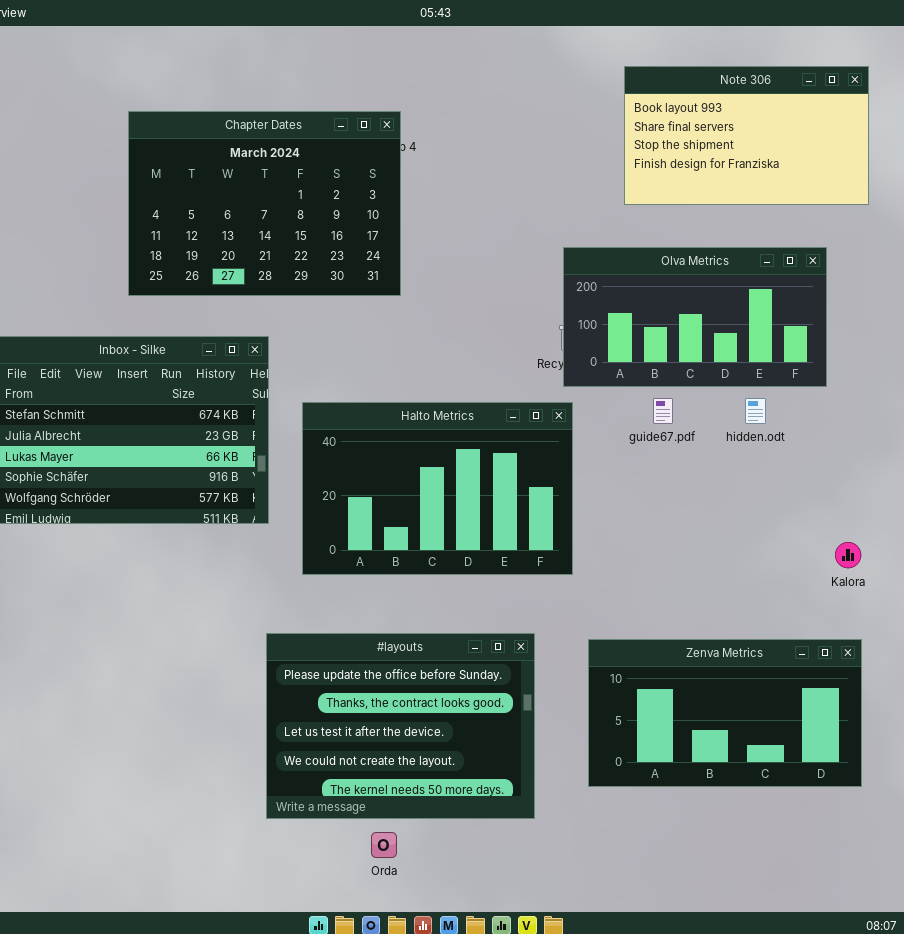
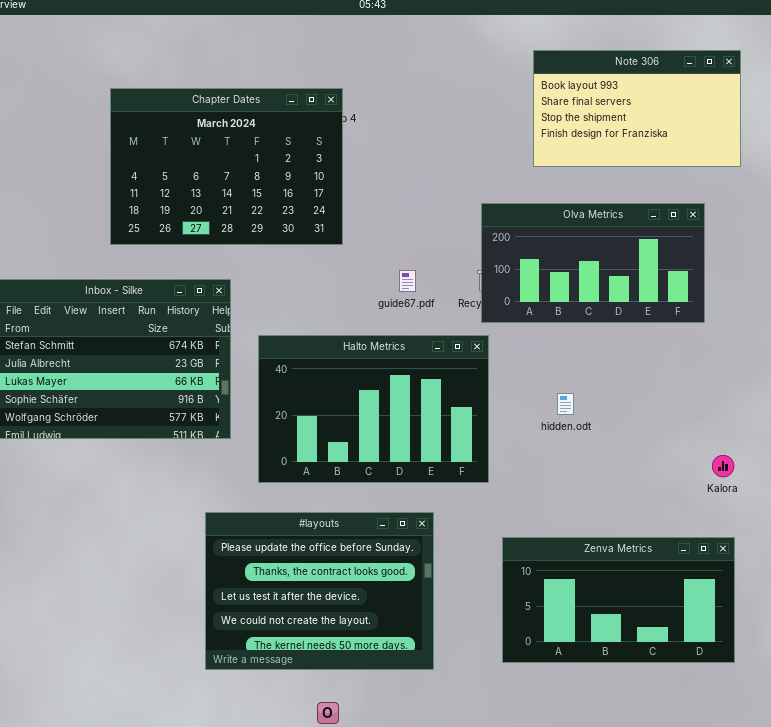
guide67.pdf: [653,398,673,424] -> [399,270,416,292], moved
hidden.odt: [745,398,766,424] -> [557,393,574,415], moved
#layouts: [266,633,535,819] -> [205,512,434,670], moved

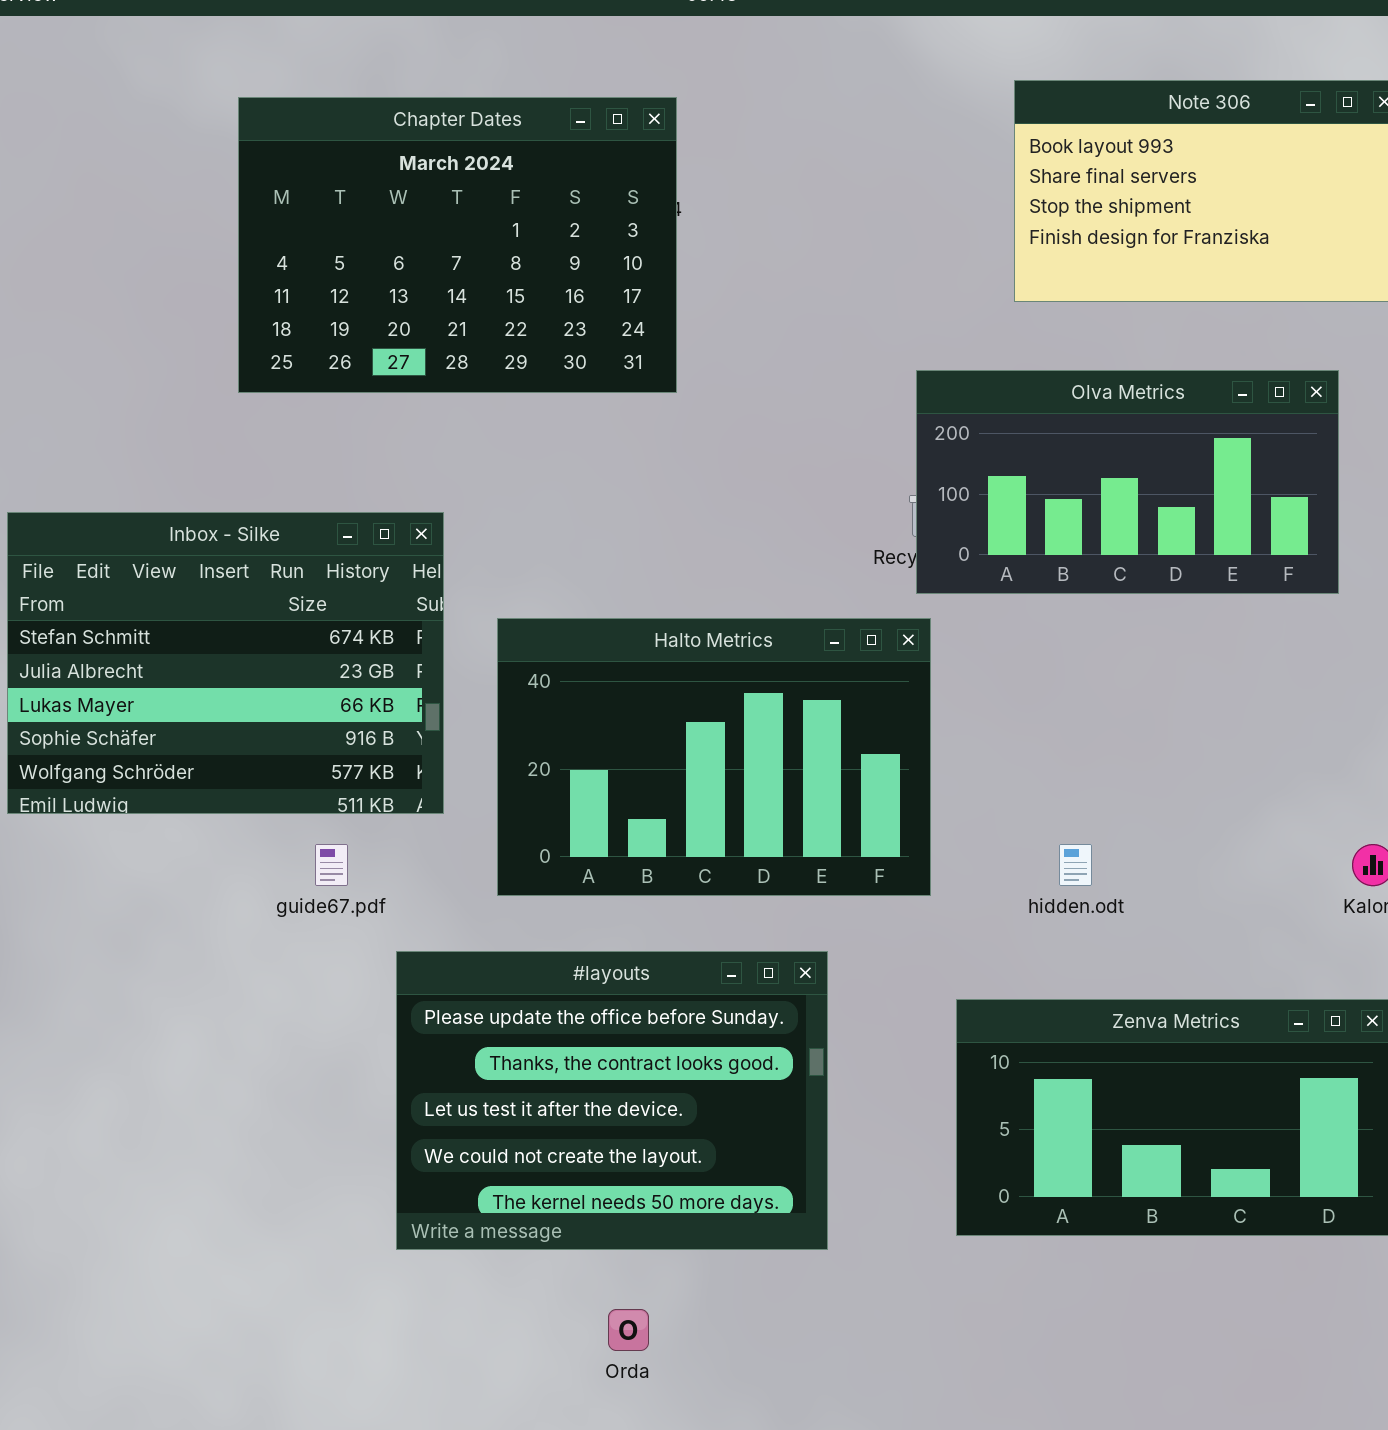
Chapter Dates: [110,88,343,245] -> [238,97,677,393], moved
guide67.pdf: [399,270,416,292] -> [315,844,348,886], moved
hidden.odt: [557,393,574,415] -> [1059,844,1092,886], moved

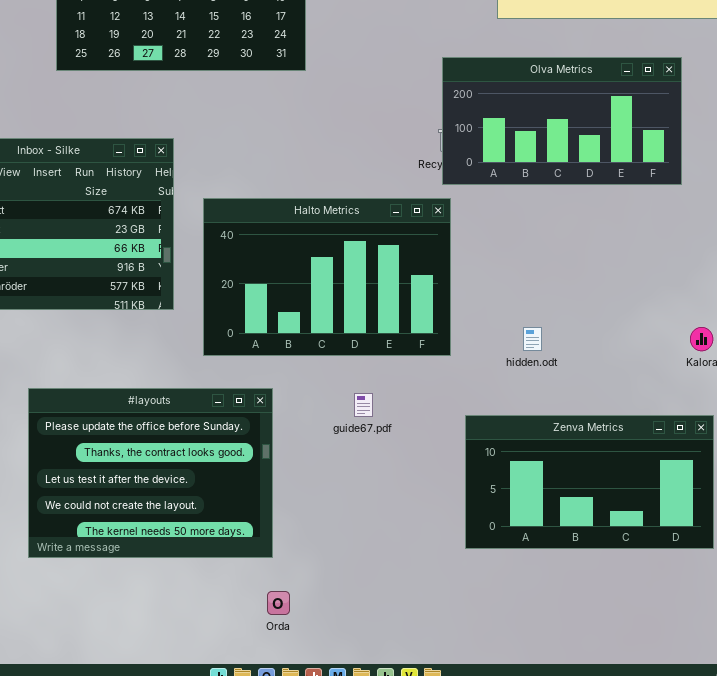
guide67.pdf: [315,844,348,886] -> [354,393,373,417], moved
#layouts: [396,951,828,1250] -> [28,388,273,558], moved

